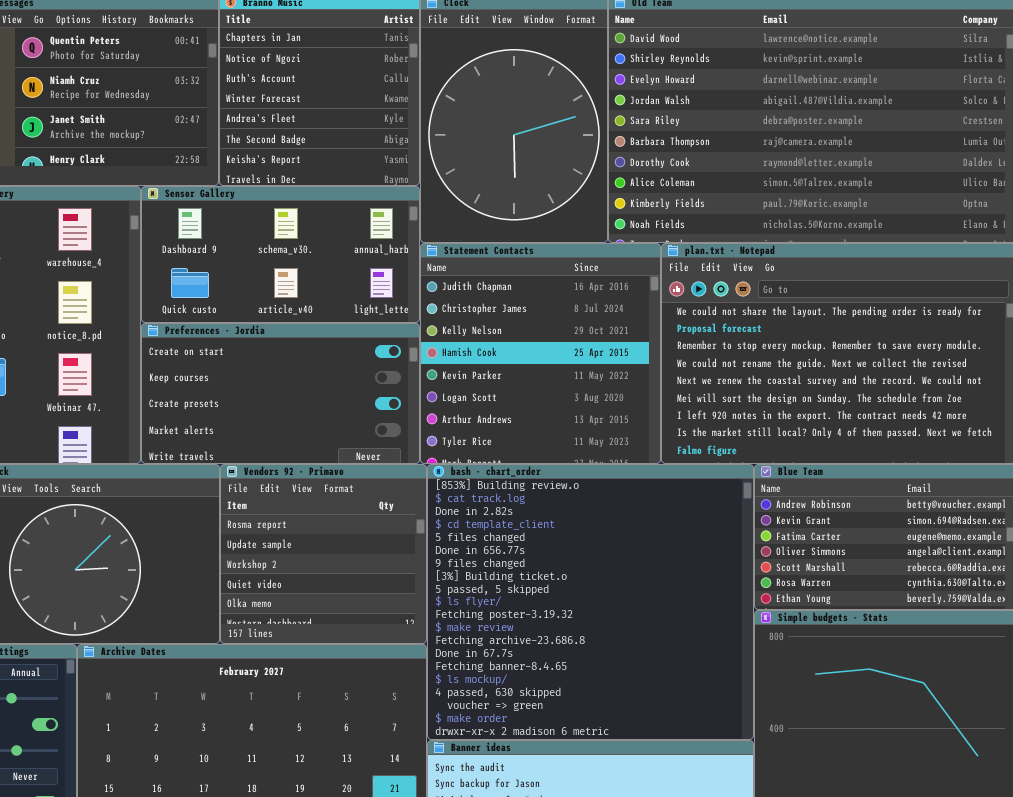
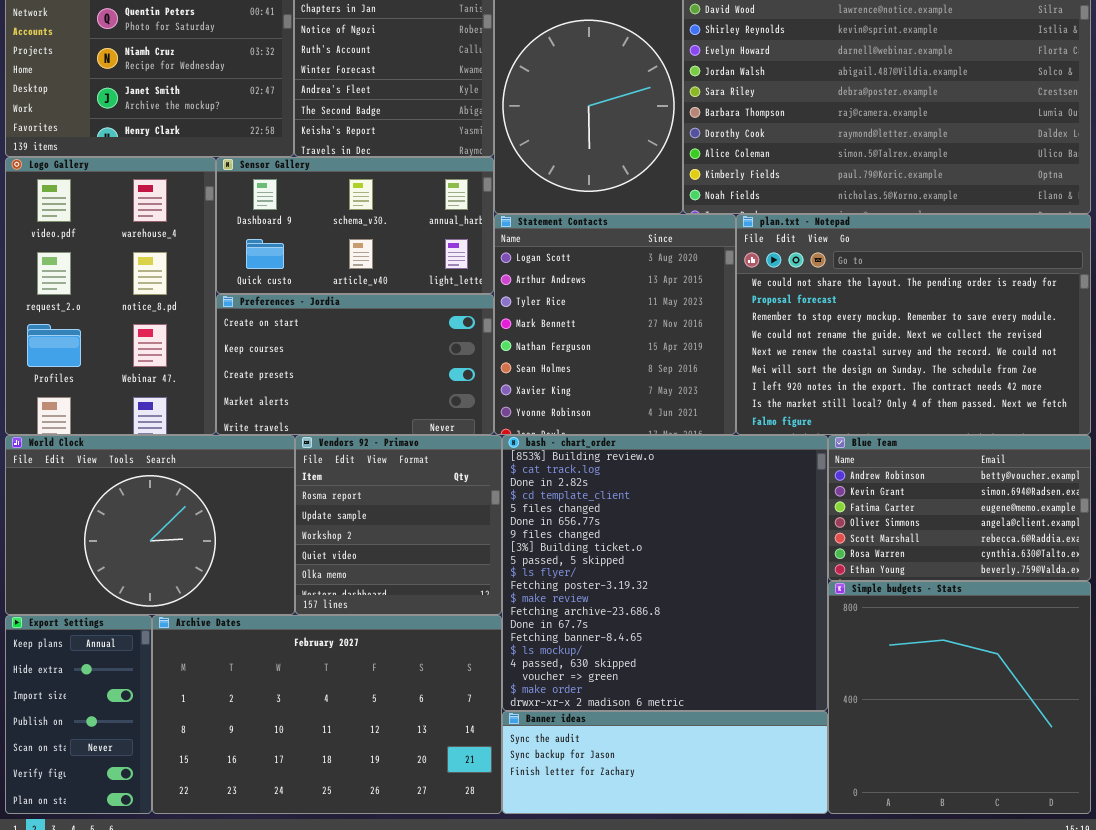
Statement Contacts: [420,243,661,464] -> [494,214,736,435], scrolled down 5 rows

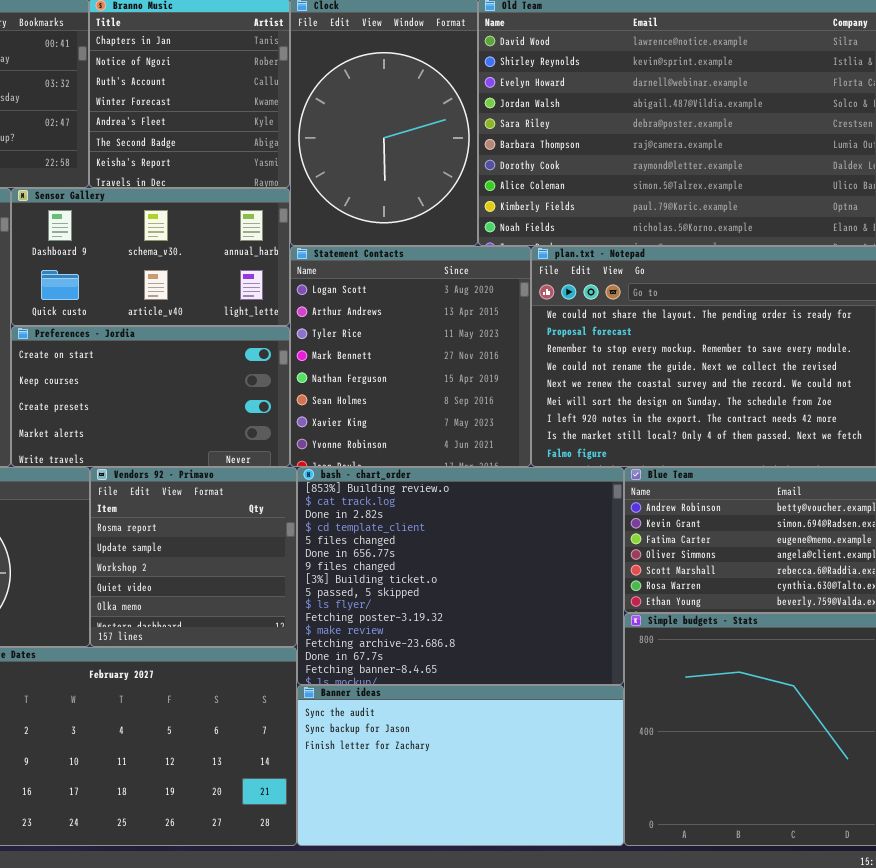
bash - chart_order: [502,435,828,711] -> [297,467,624,685], resized
Banner ideas: [502,711,828,814] -> [297,685,624,846], resized

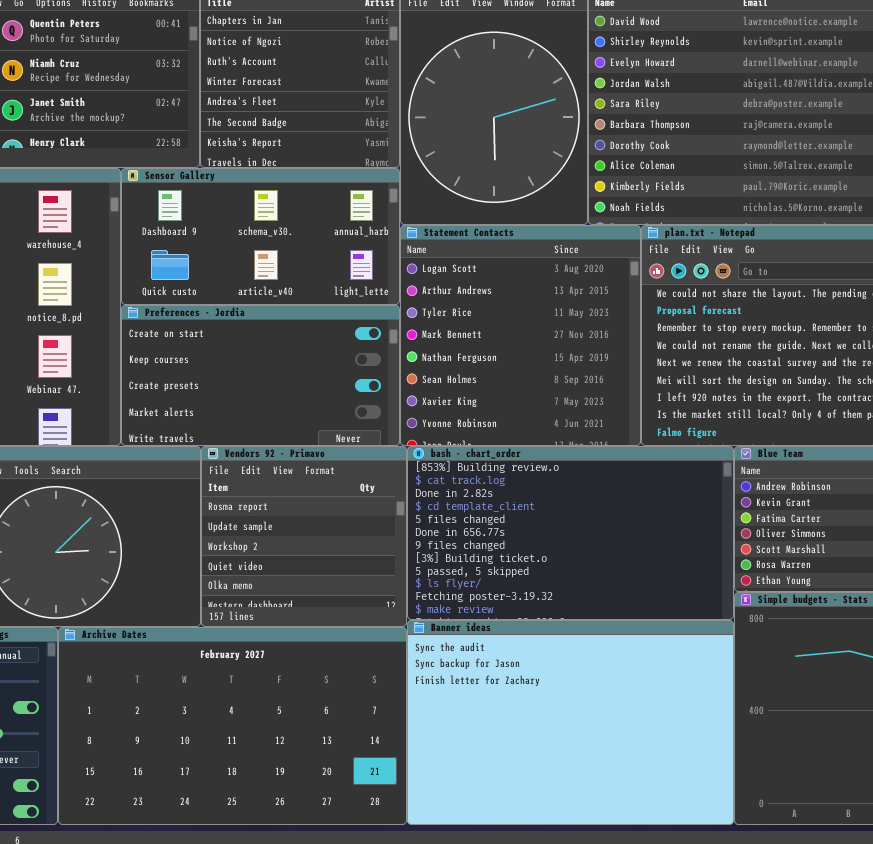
bash - chart_order: [297,467,624,685] -> [407,446,734,620], resized
Banner ideas: [297,685,624,846] -> [407,620,734,825], resized

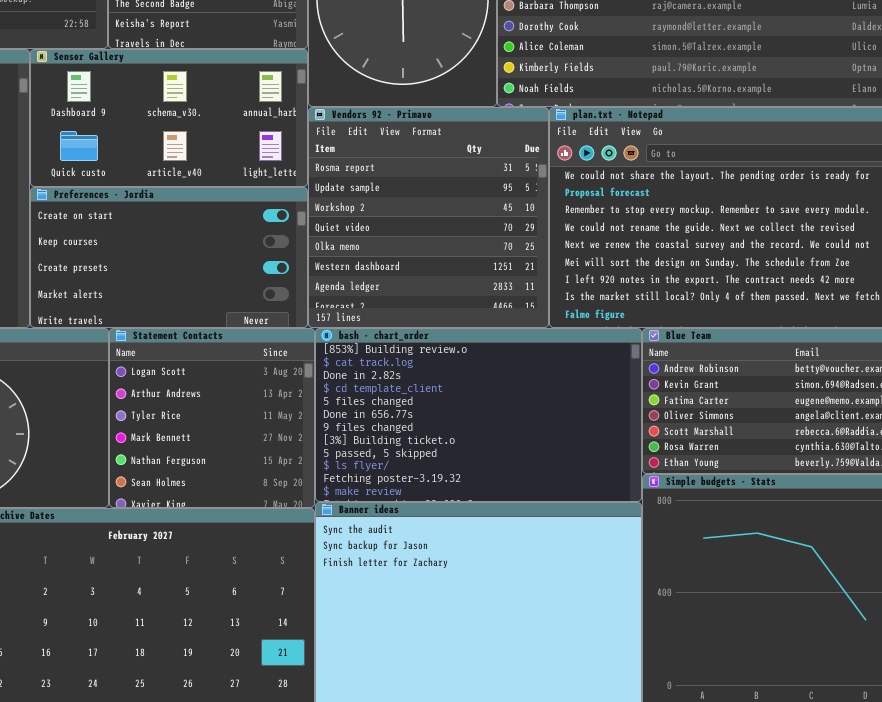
Statement Contacts: [400,225,641,446] -> [109,328,315,508], moved, resized
Vendors 92 - Primavo: [201,446,407,627] -> [308,107,549,328], moved, resized

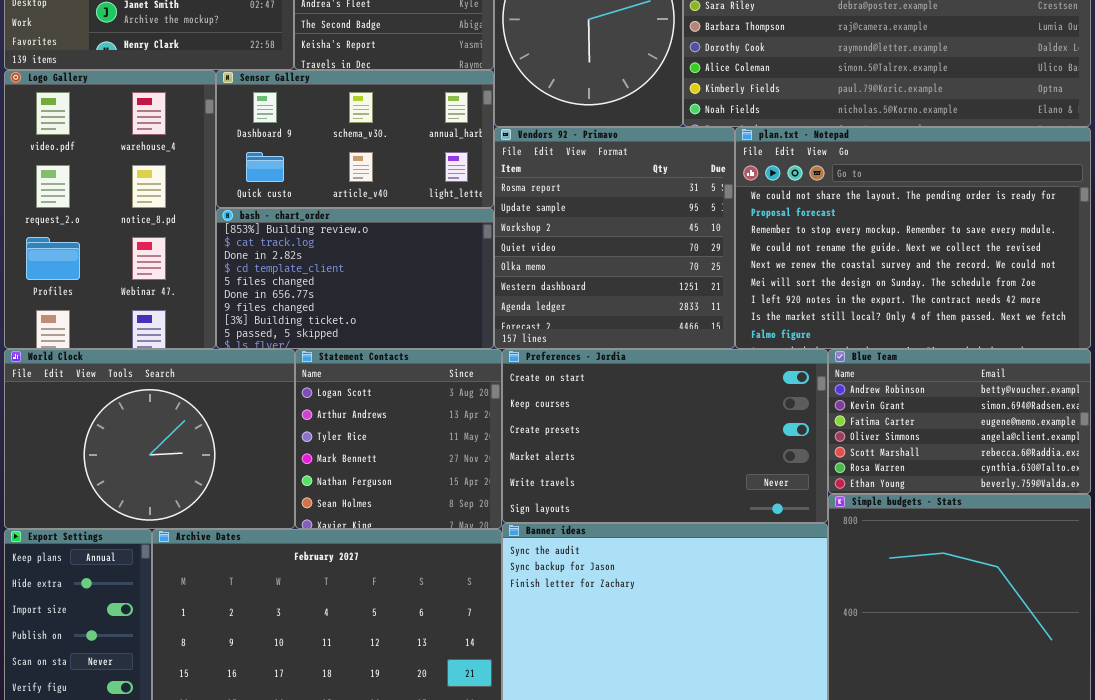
Preferences - Jordia: [30,187,308,328] -> [502,349,828,523], moved, resized
bash - chart_order: [315,328,642,502] -> [216,208,494,349], moved, resized

